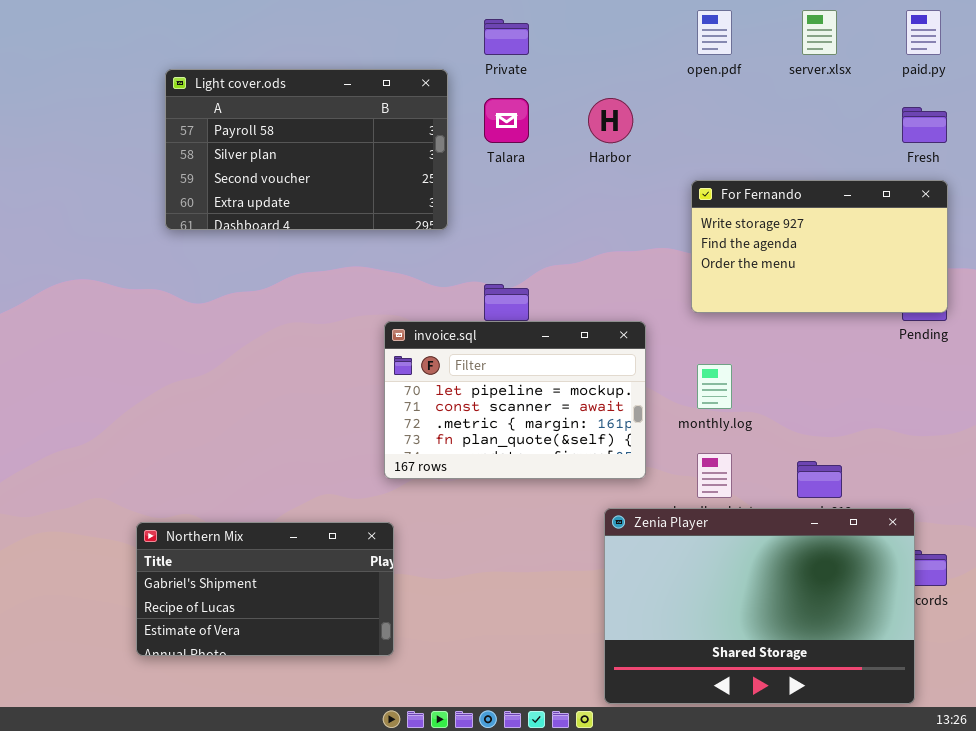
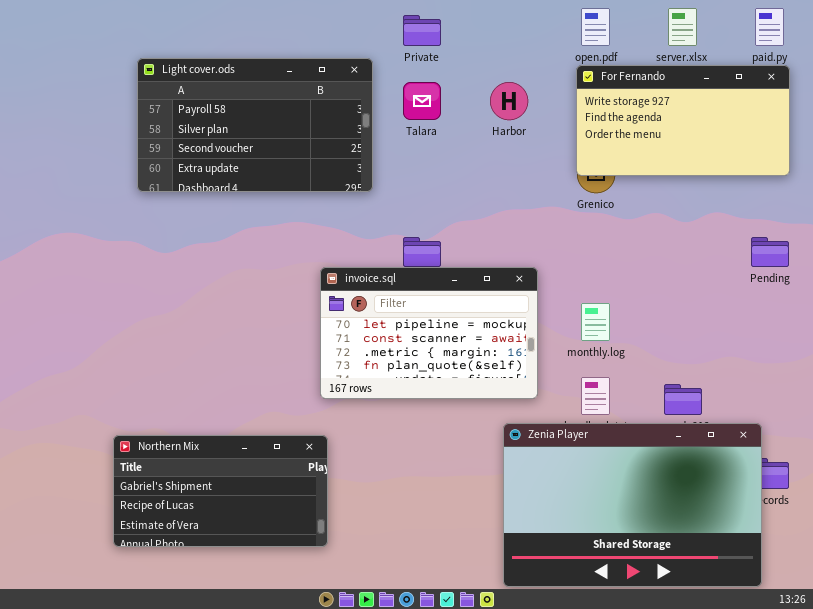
For Fernando: [691,180,948,313] -> [576,65,790,176], moved

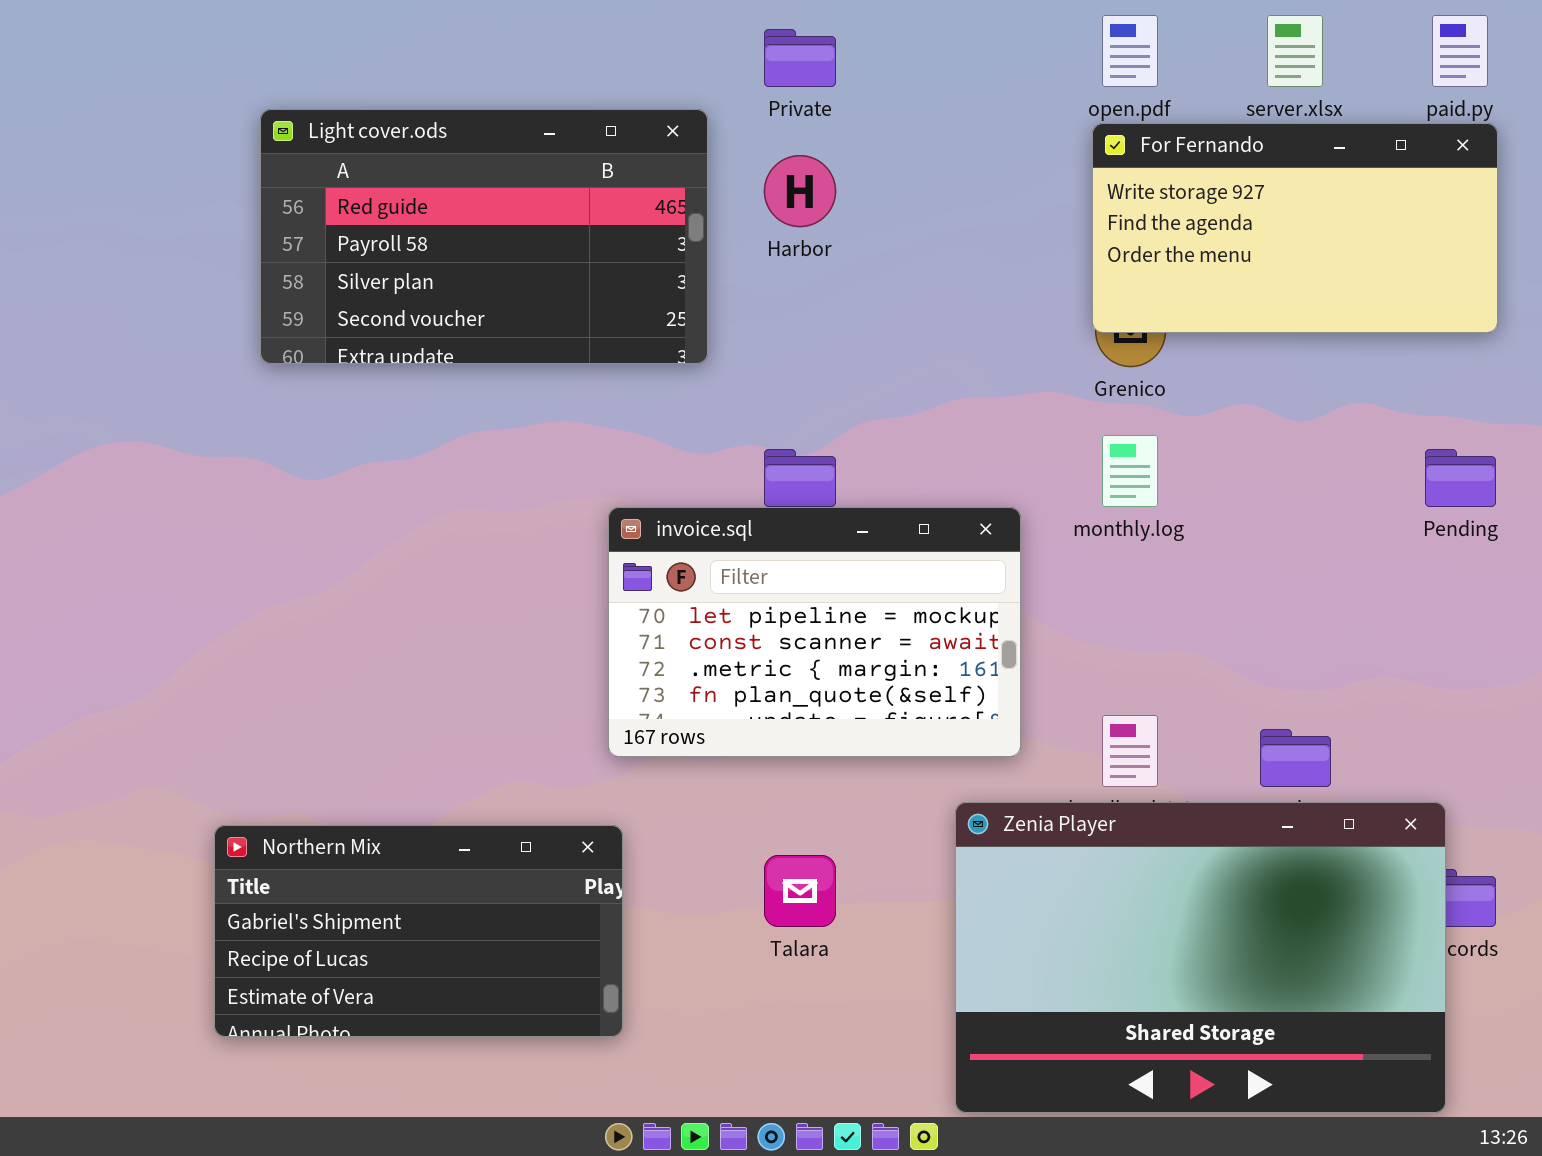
Light cover.ods: [137,58,373,192] -> [260,109,708,364], scrolled up 1 row
Talara: [403,82,441,120] -> [764,855,836,927], moved
Harbor: [490,82,528,120] -> [764,155,836,227], moved
monthly.log: [581,303,610,341] -> [1102,435,1158,507], moved

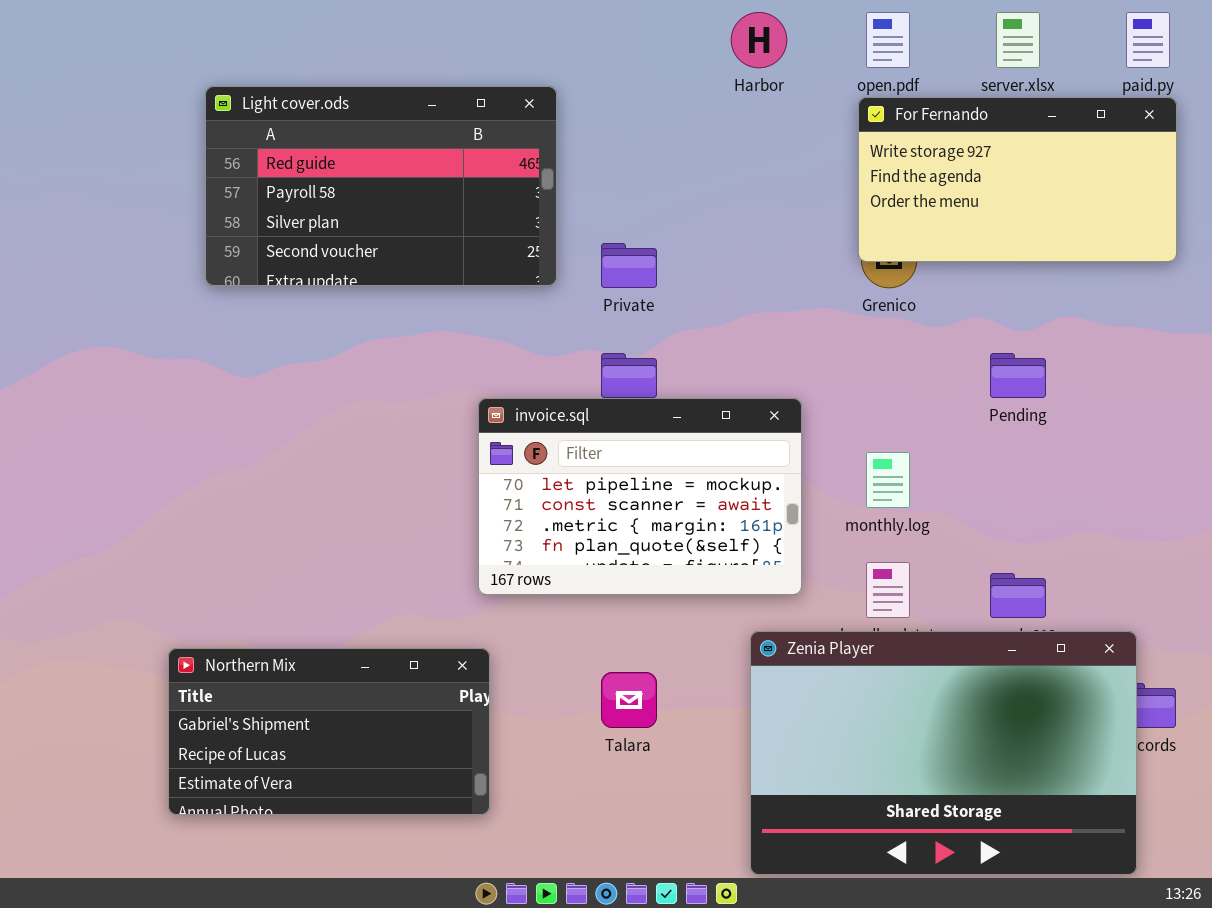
Private: [764,29,836,87] -> [601,243,657,288], moved
Harbor: [764,155,836,227] -> [731,12,787,68], moved
monthly.log: [1102,435,1158,507] -> [866,452,910,508], moved
Pending: [1425,449,1496,507] -> [990,353,1046,398], moved

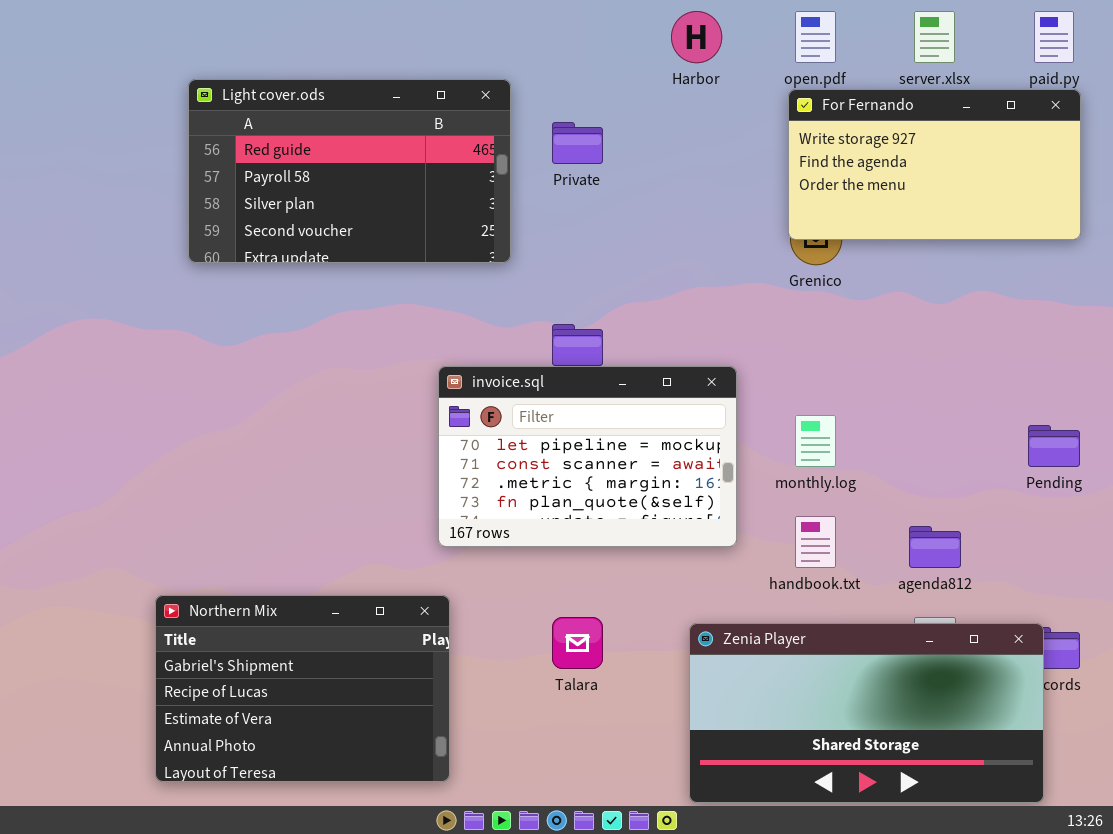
Private: [601,243,657,288] -> [552,122,603,164], moved
Pending: [990,353,1046,398] -> [1028,425,1080,467], moved
Zenia Player: [750,631,1137,875] -> [689,623,1044,803], resized
Northern Mix: [168,648,490,815] -> [155,595,450,782], resized

